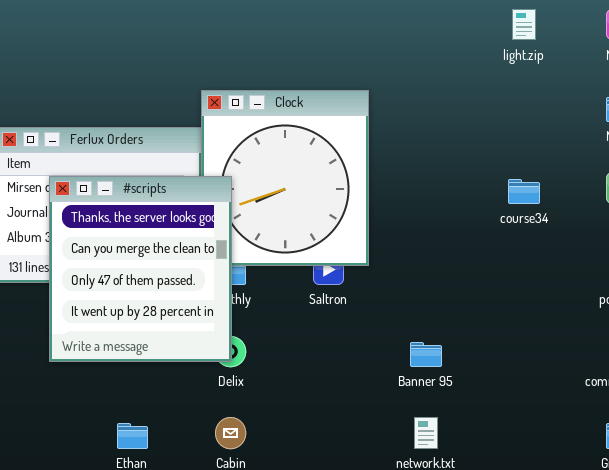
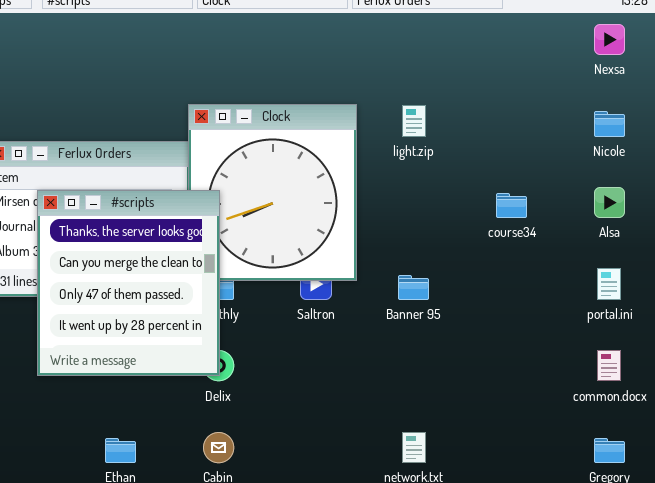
light.zip: [512,9,536,40] -> [402,105,426,137], moved
Banner 95: [410,342,442,367] -> [398,275,429,300], moved

